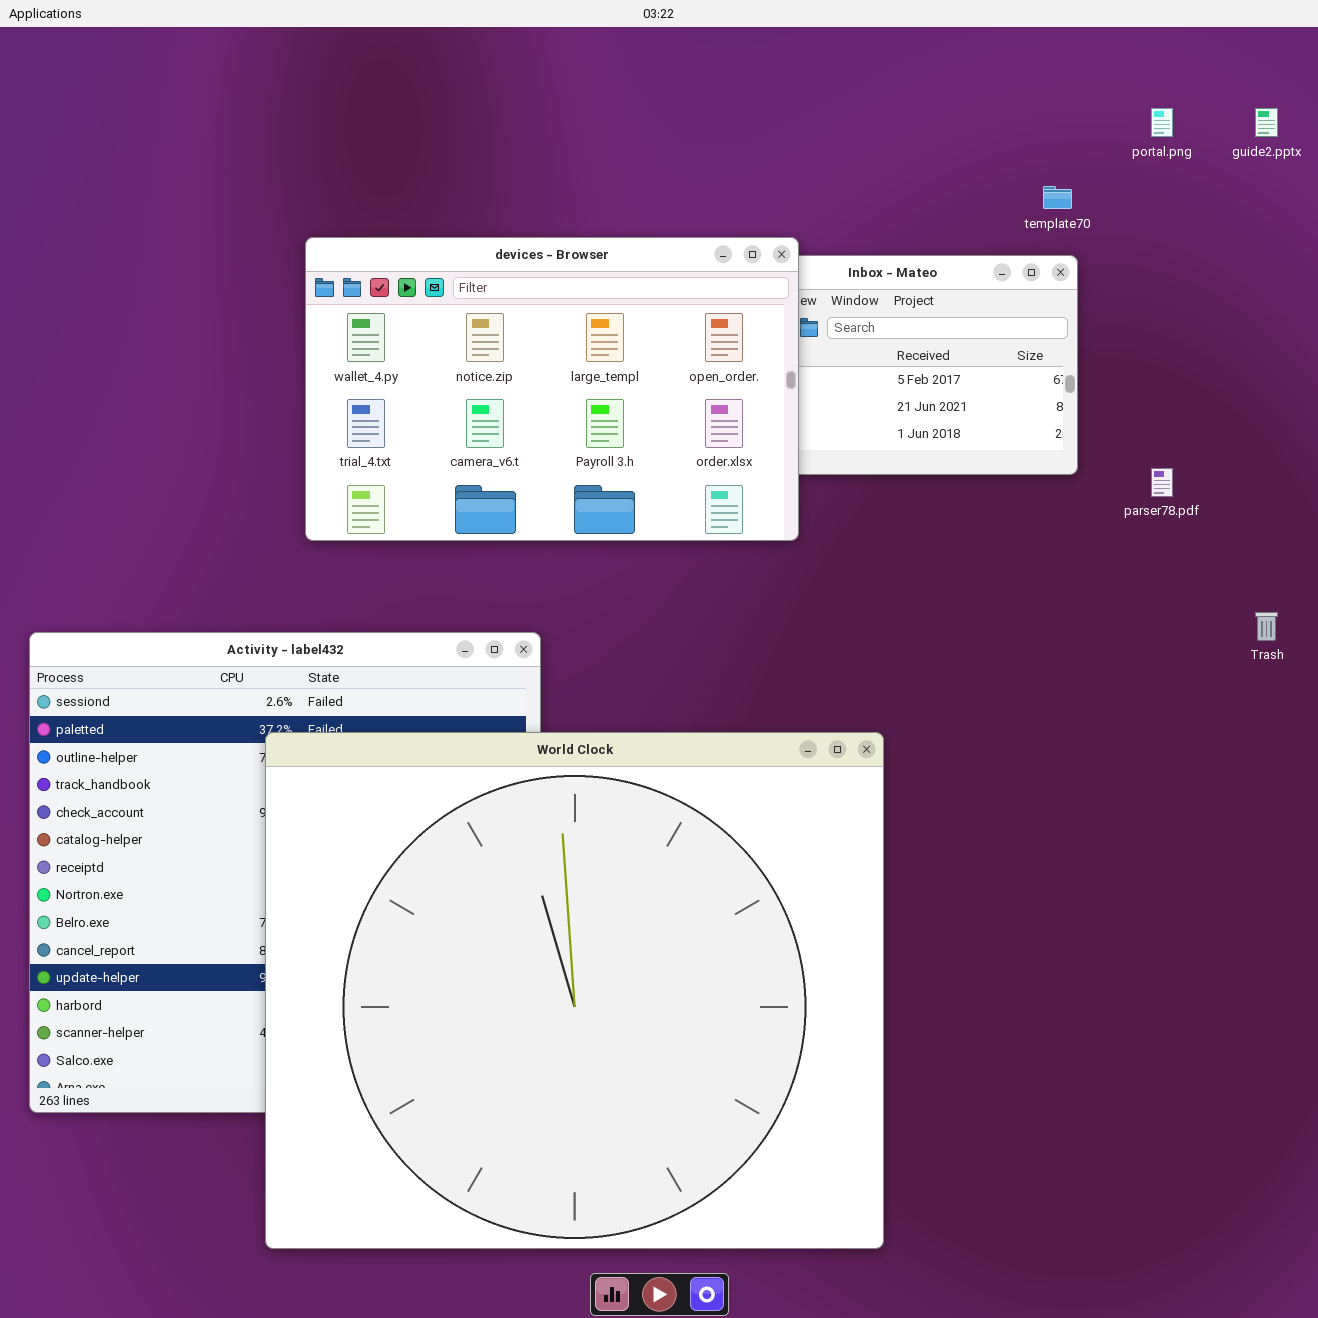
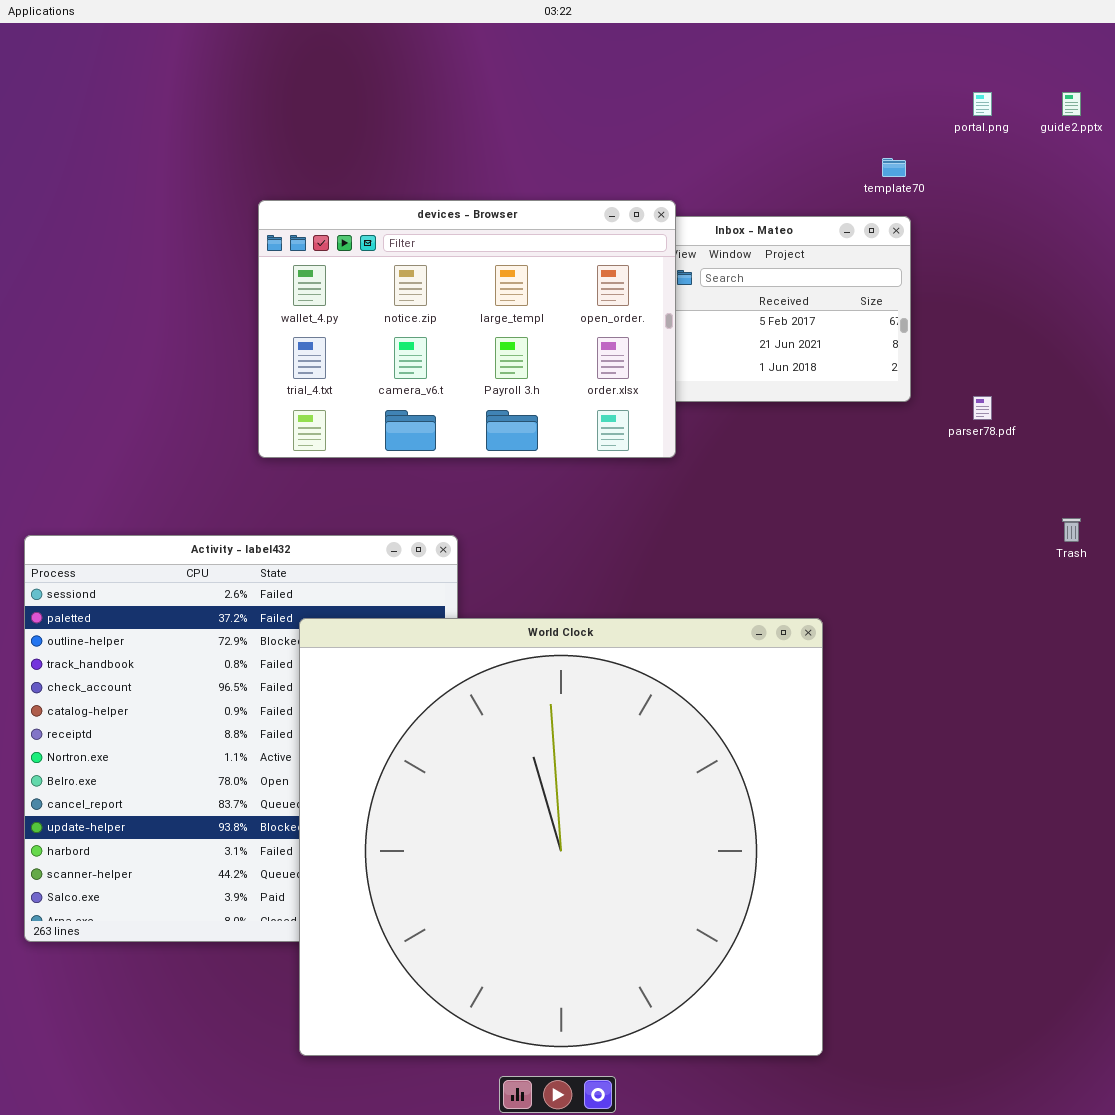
World Clock: [265,732,884,1249] -> [299,618,823,1056], moved

